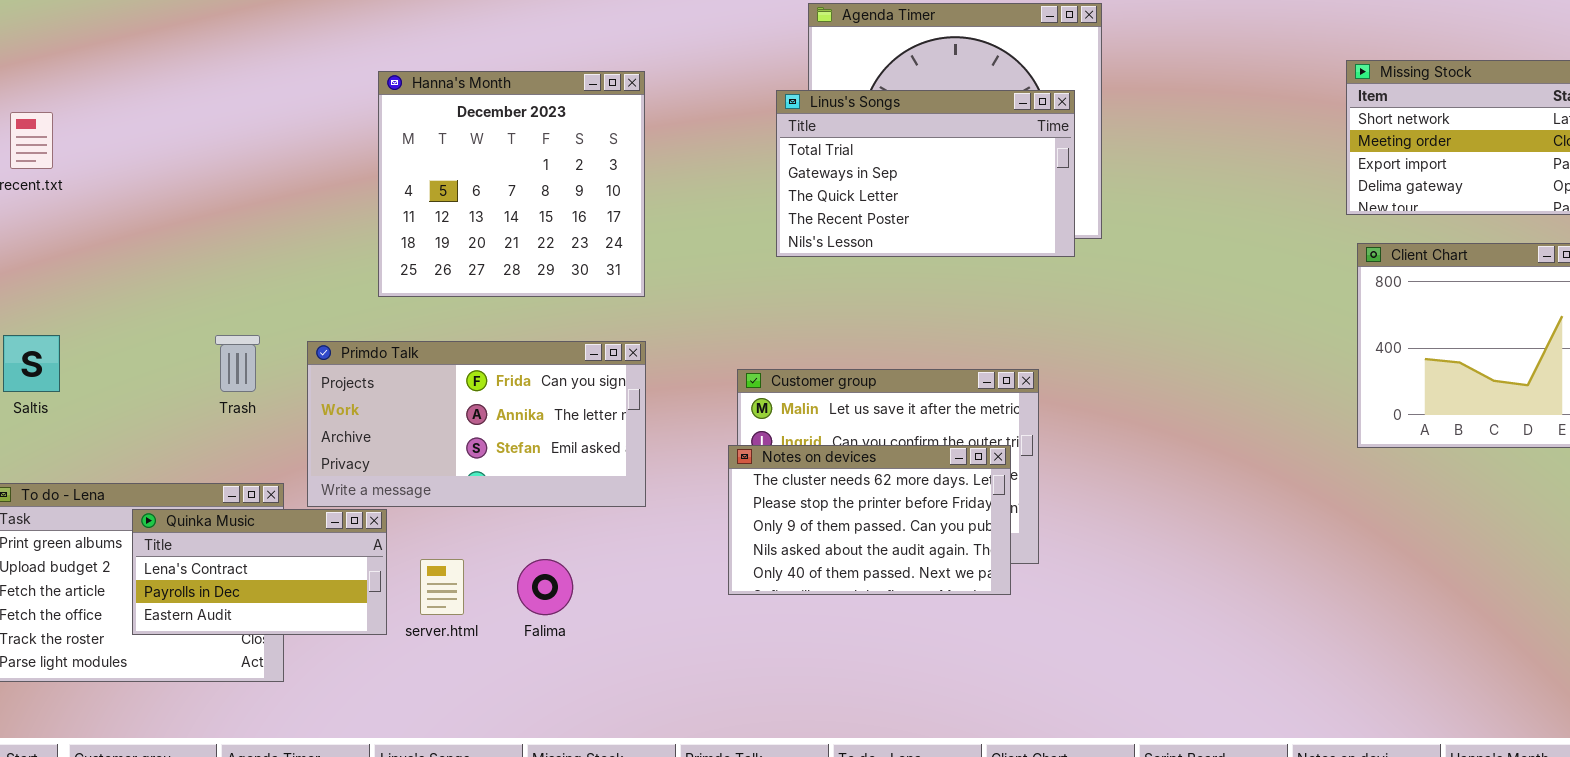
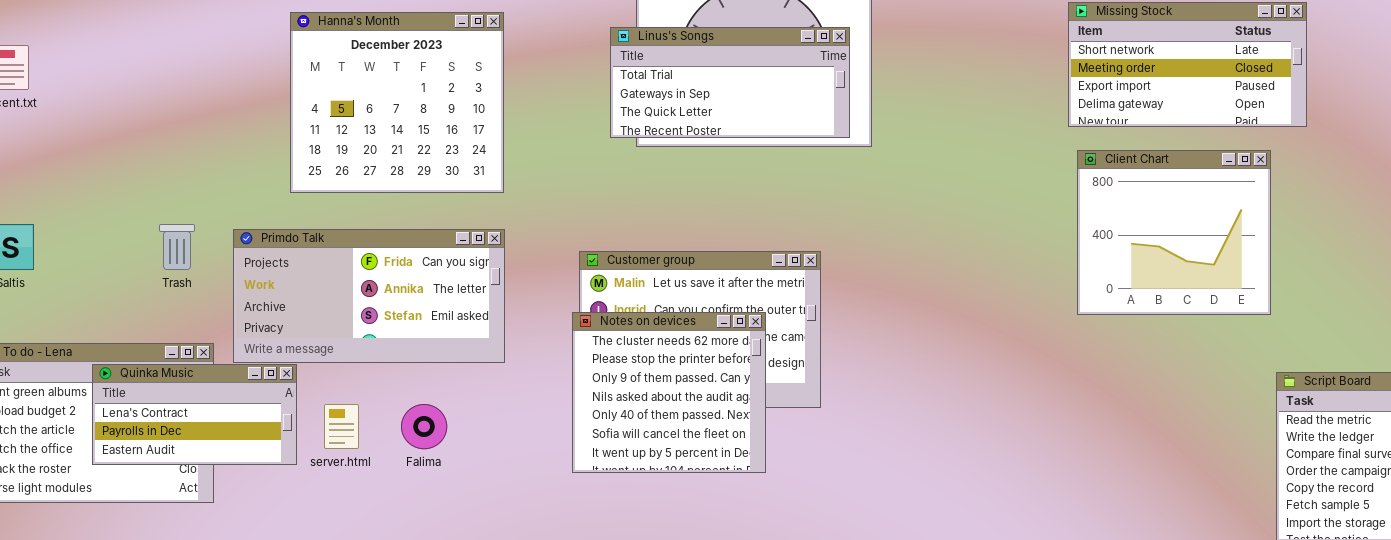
Linus's Songs: [776,90,1075,257] -> [610,27,850,138], resized
Notes on devices: [728,445,1011,595] -> [572,312,766,473], resized

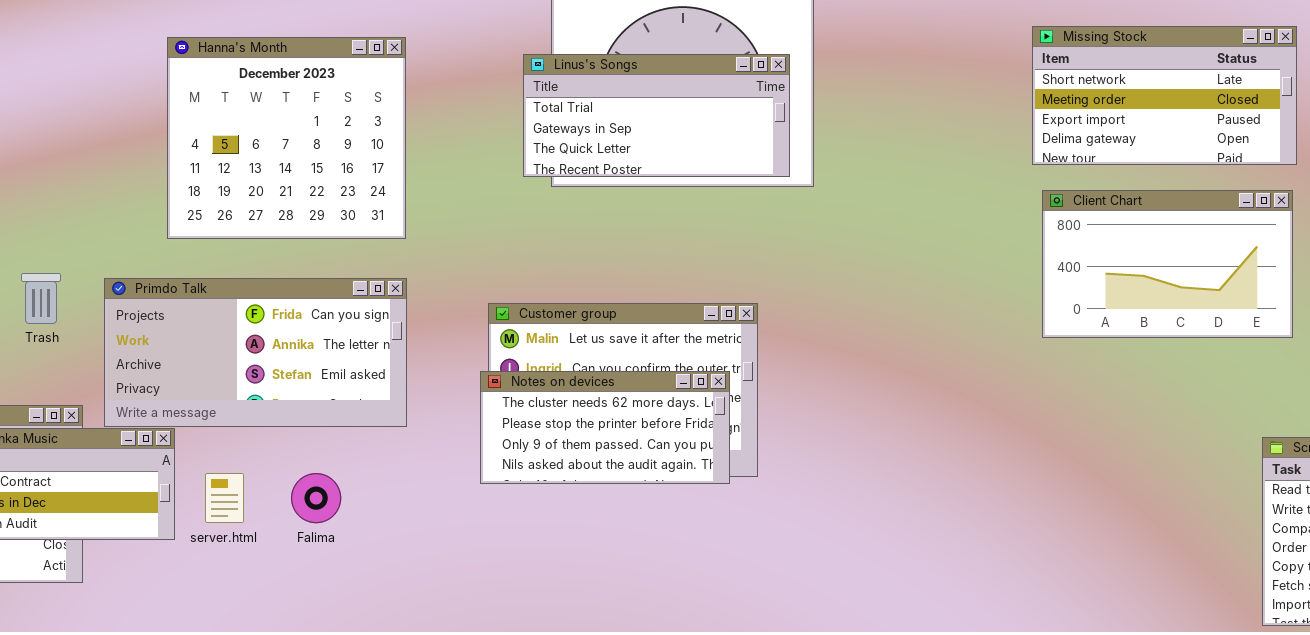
Client Chart: [1077,150,1271,315] -> [1042,190,1293,338], resized
Notes on devices: [572,312,766,473] -> [480,371,730,484], resized

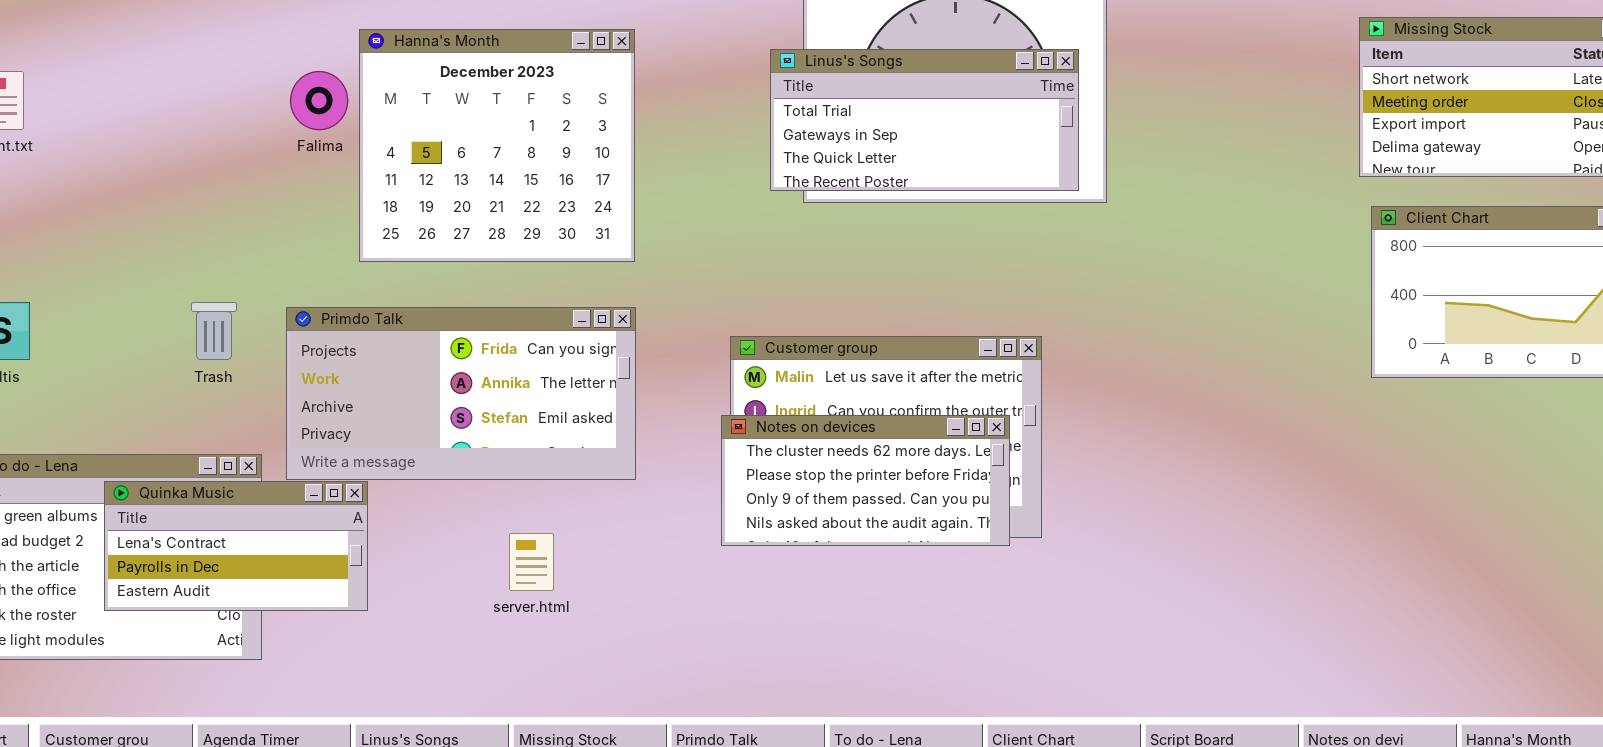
server.html: [205,473,244,523] -> [509,533,554,591], moved
Falima: [291,473,341,523] -> [290,71,348,130], moved

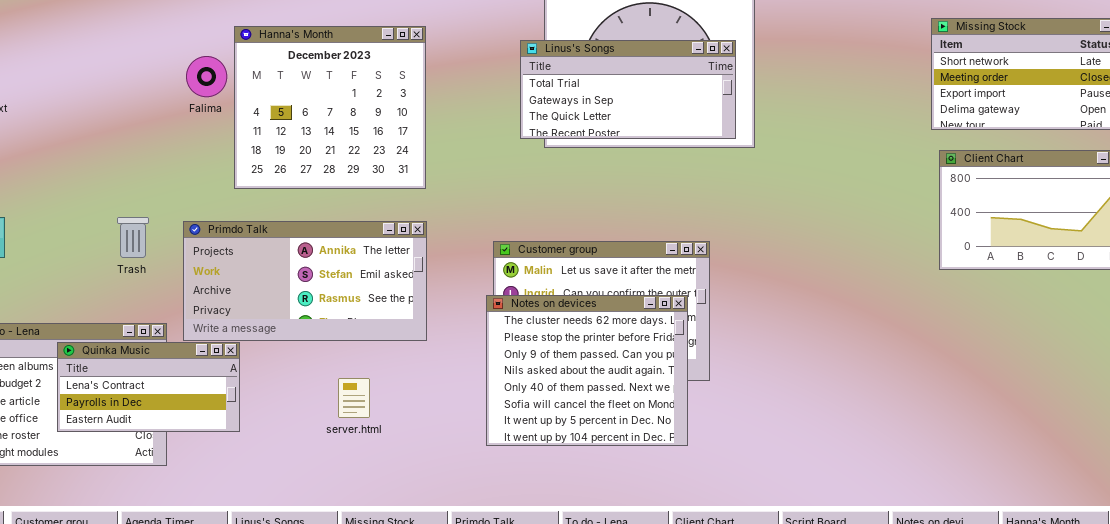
Primdo Talk: [286,307,636,480] -> [183,221,427,341], scrolled down 1 row
Notes on devices: [721,415,1010,546] -> [486,295,688,446], resized

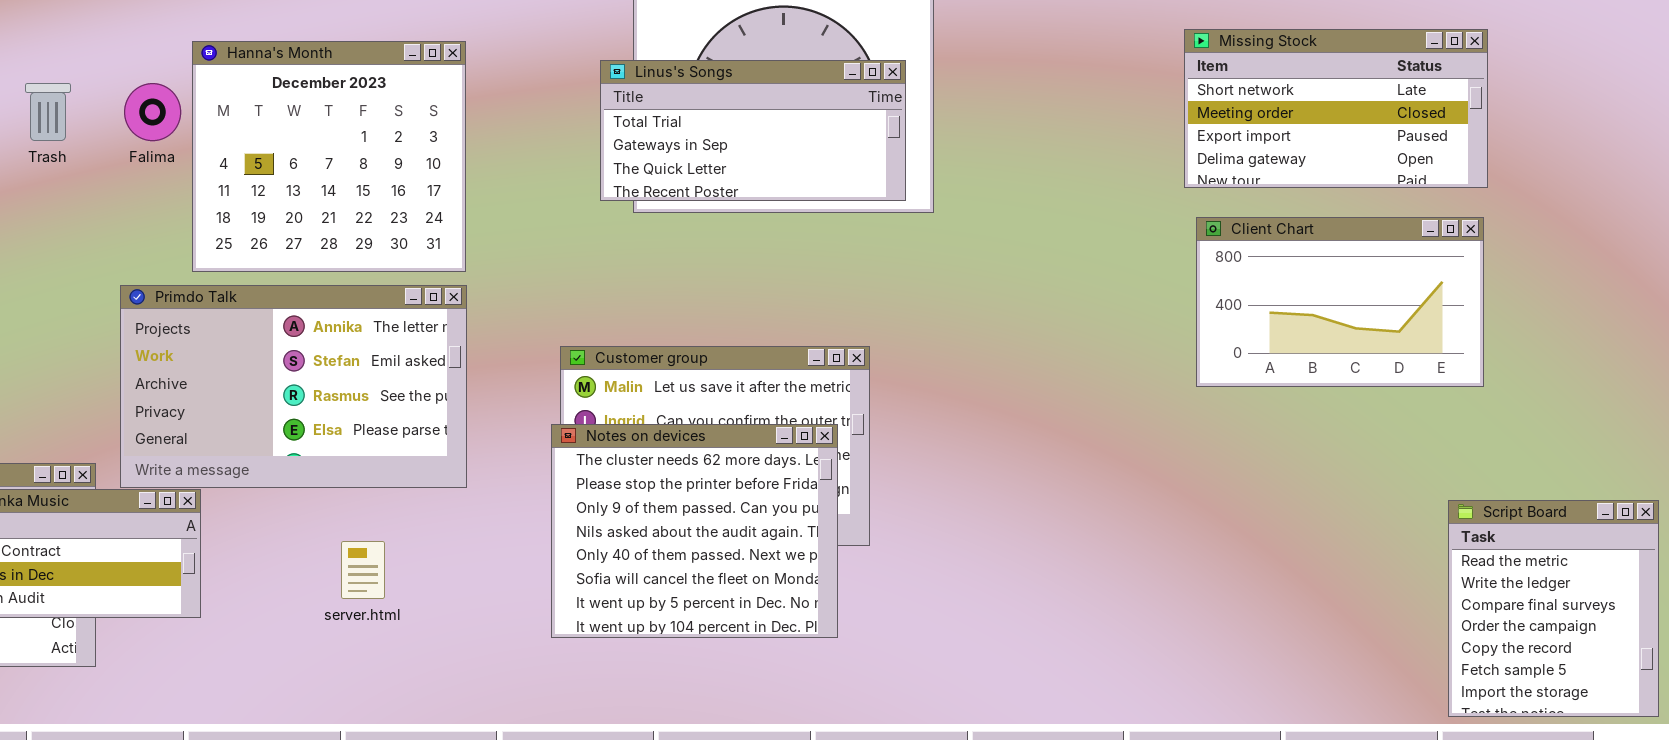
Trash: [117,217,149,258] -> [25,83,71,141], moved
Primdo Talk: [183,221,427,341] -> [120,285,467,488], resized

